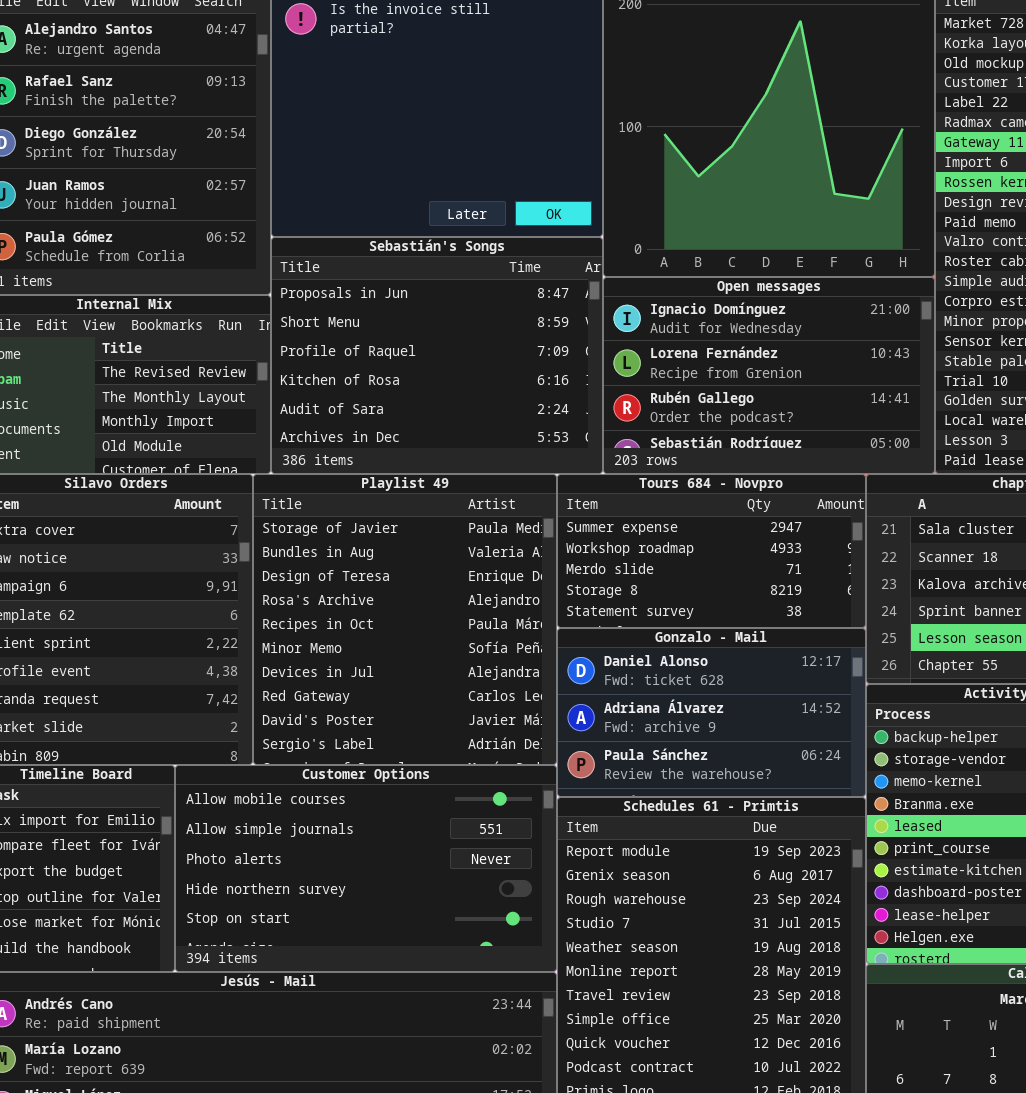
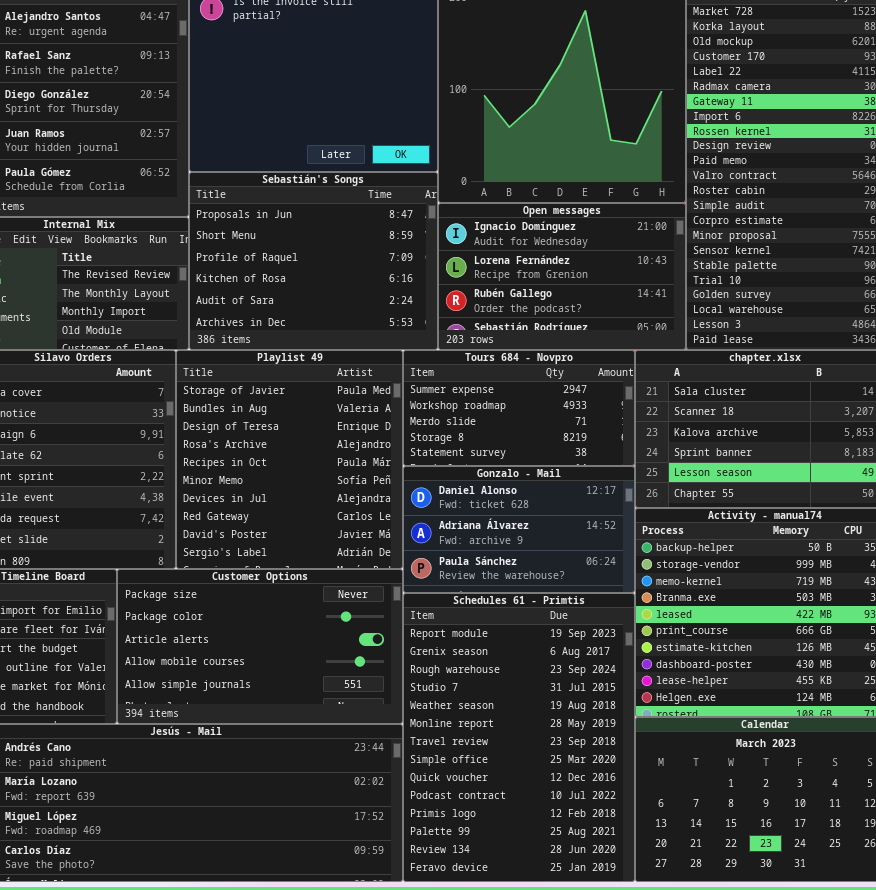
Customer Options: [175,765,557,972] -> [117,569,403,724], scrolled up 3 rows

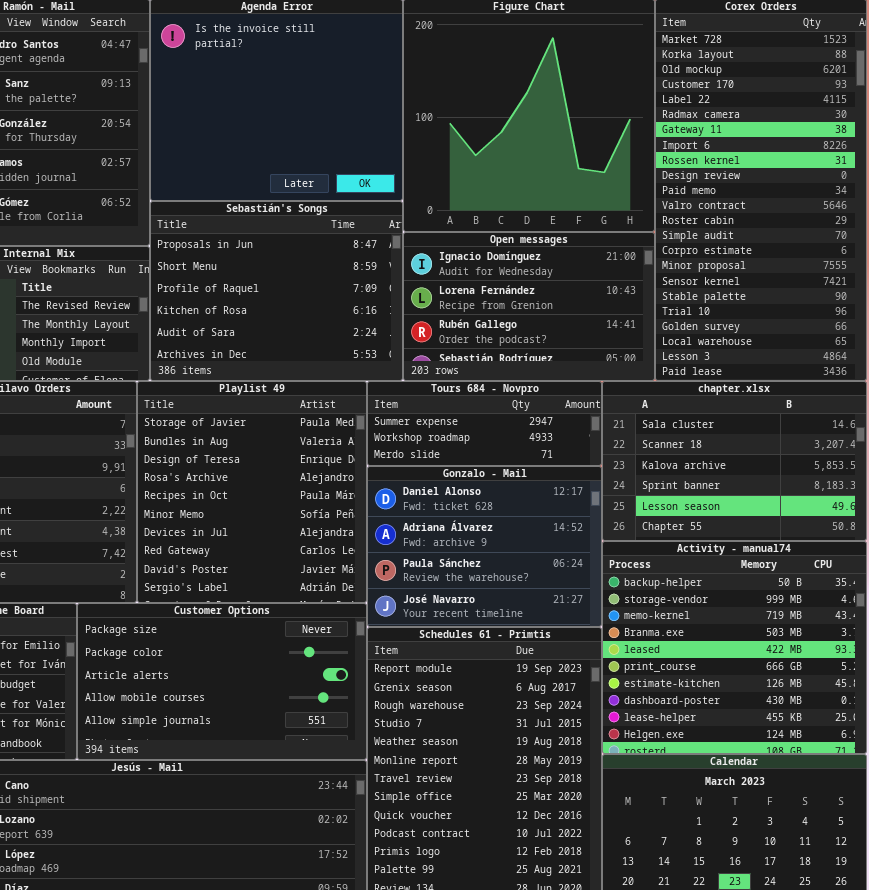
Tours 684 - Novpro: [403,350,635,466] -> [367,381,602,466], resized
Gonzalo - Mail: [403,466,635,593] -> [367,466,602,627], resized

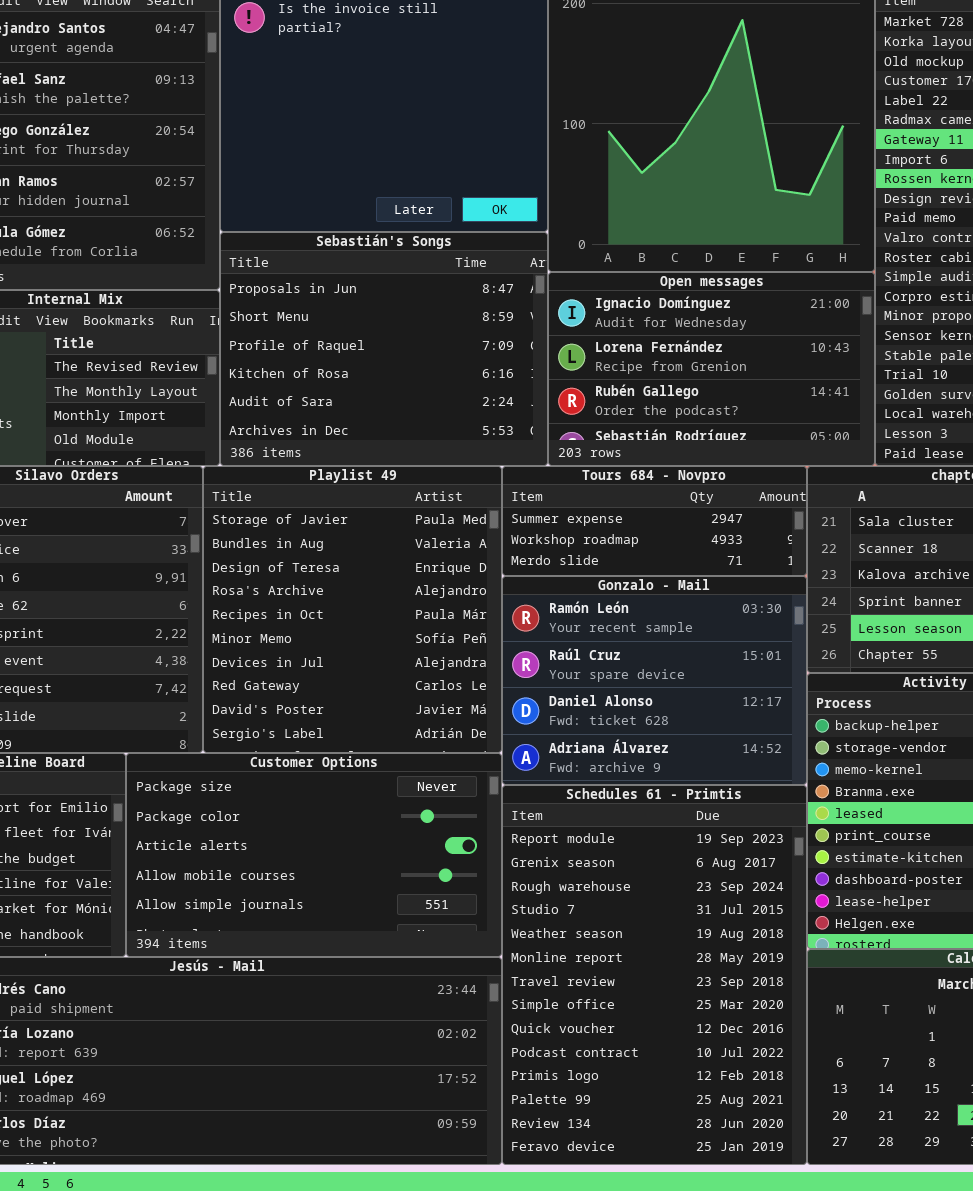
Gonzalo - Mail: [367,466,602,627] -> [502,576,807,785], scrolled up 2 rows

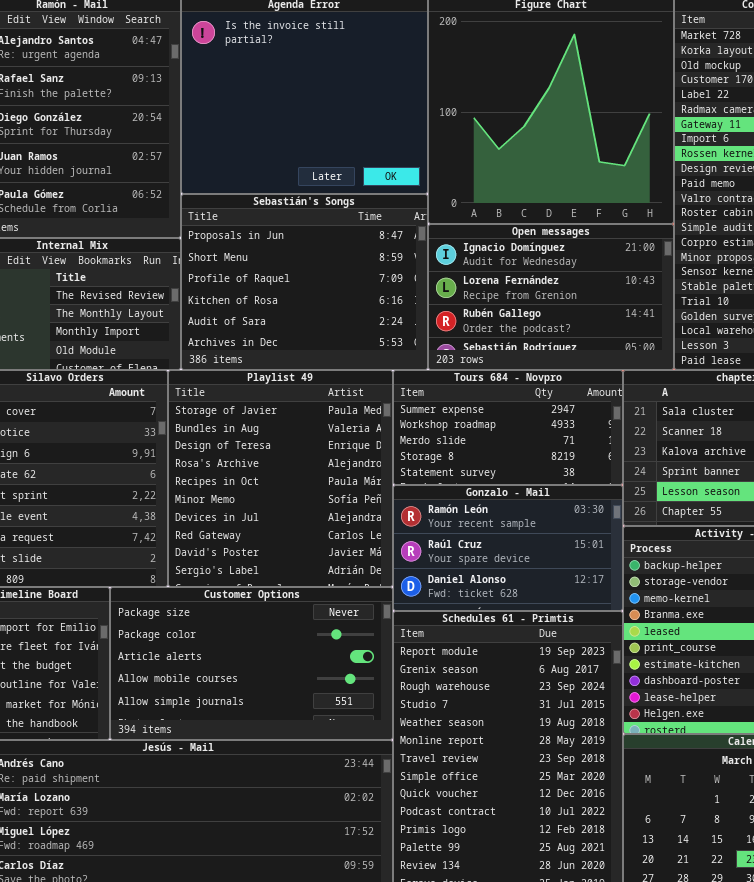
Tours 684 - Novpro: [502,466,807,576] -> [393,370,623,485], resized
Gonzalo - Mail: [502,576,807,785] -> [393,485,623,611], resized

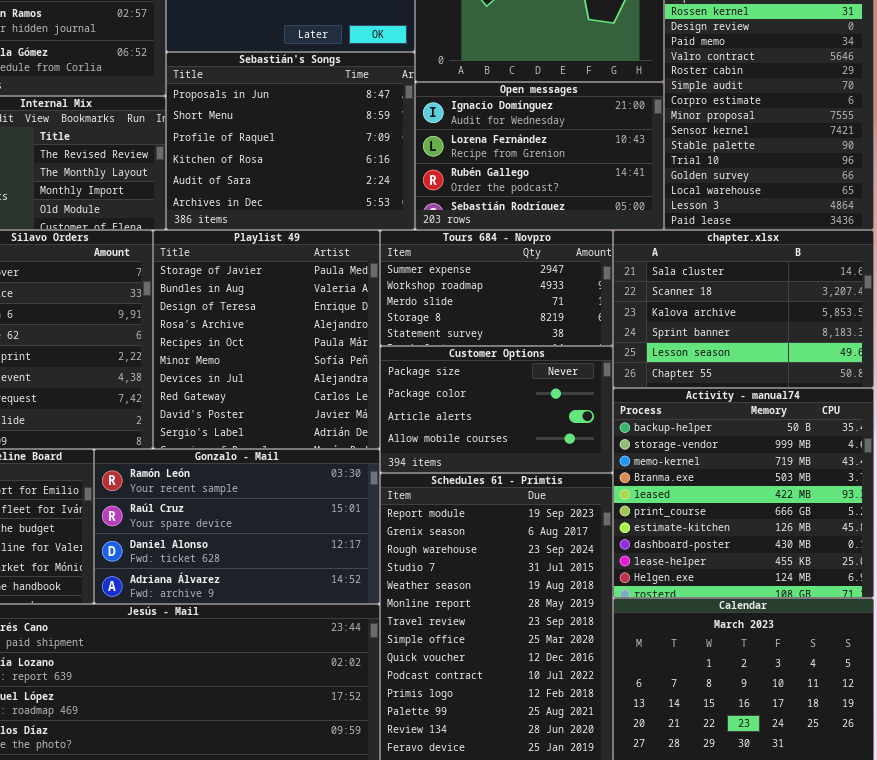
Gonzalo - Mail: [393,485,623,611] -> [94,449,380,604], moved, resized
Customer Options: [110,587,393,740] -> [380,346,613,473], moved, resized

